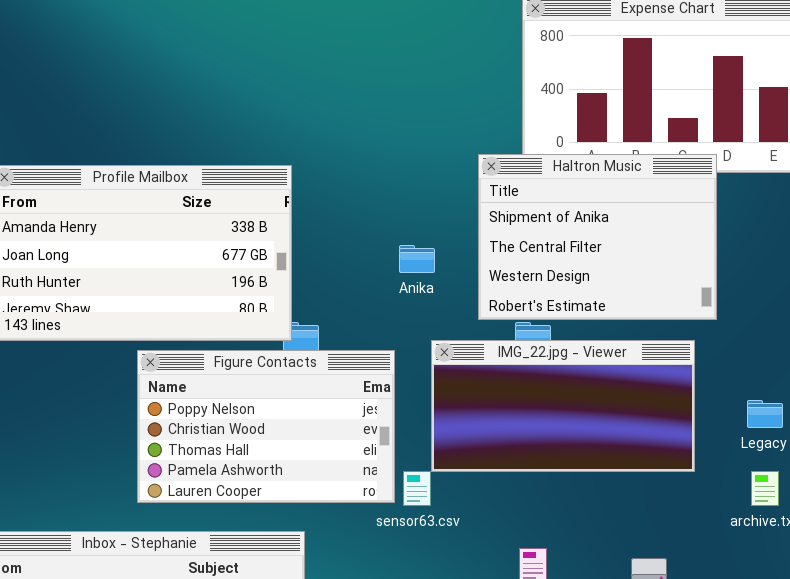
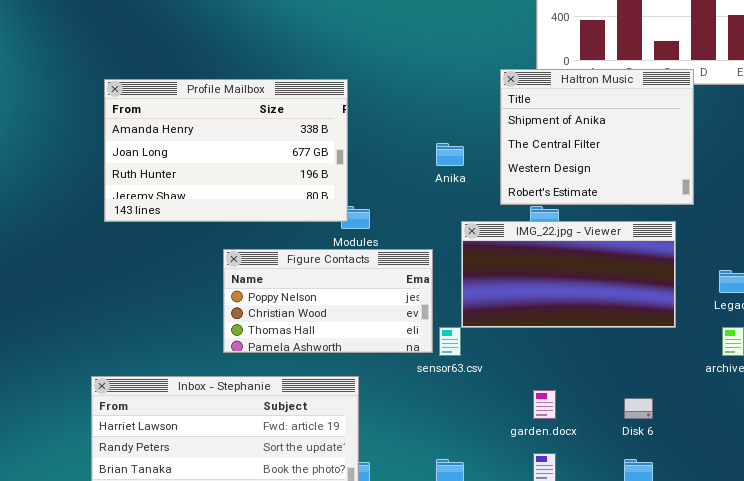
Figure Contacts: [137,350,395,503] -> [223,249,433,353], resized

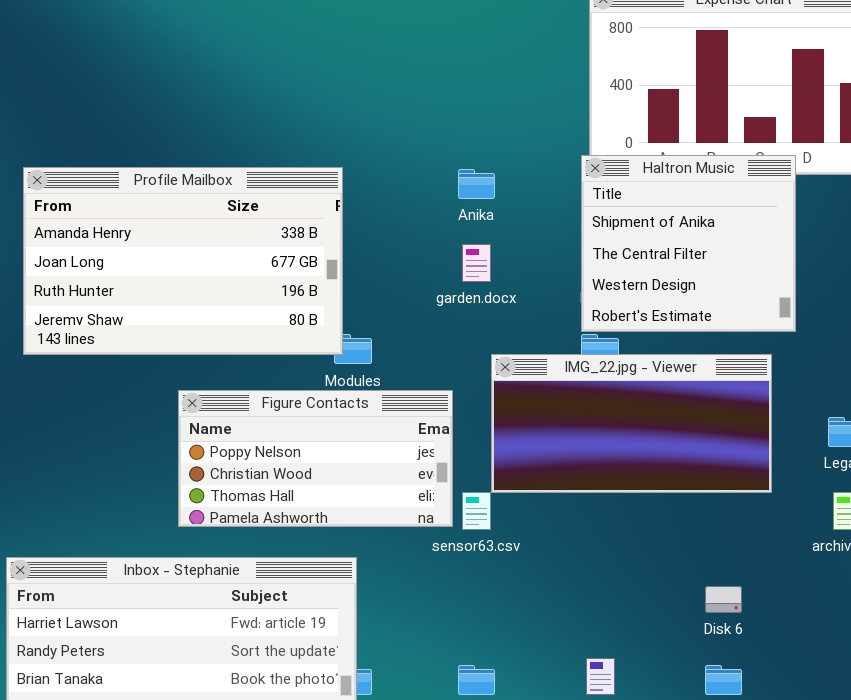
Haltron Music: [500,69,694,205] -> [581,155,796,332], resized
Anika: [436,143,464,166] -> [458,169,495,199], moved
garden.docx: [533,390,556,419] -> [462,244,491,282], moved

